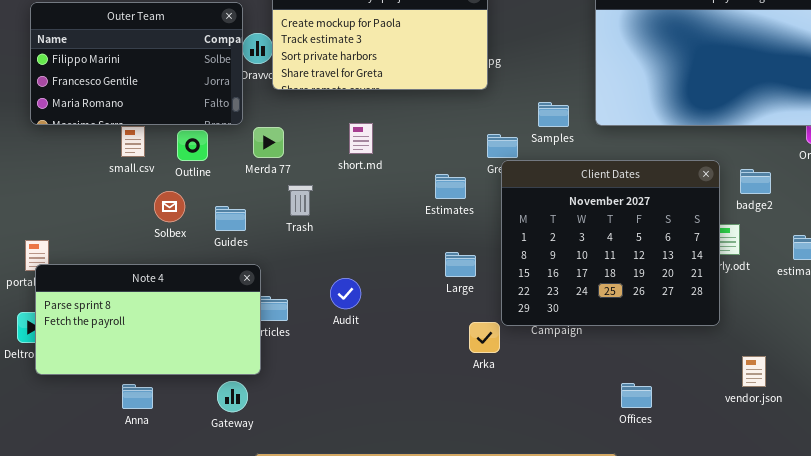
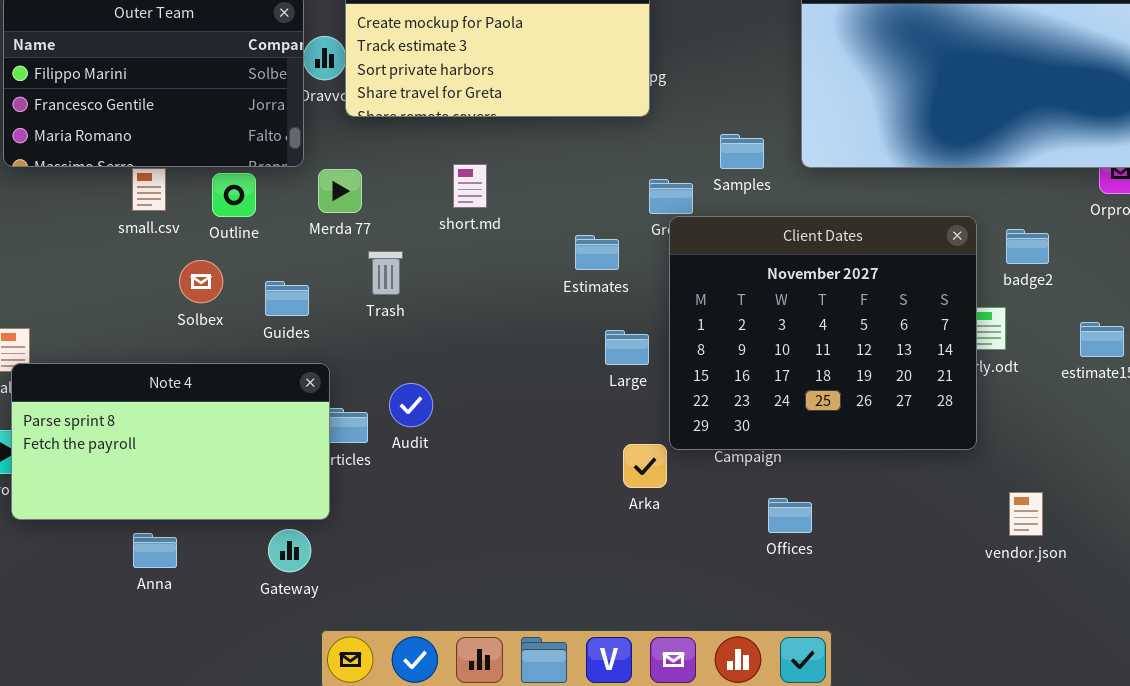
Large: [445,252,476,277] -> [605,330,649,365], moved
Audit: [330,278,361,309] -> [389,383,433,427], moved
Offices: [621,383,652,408] -> [768,498,812,533], moved

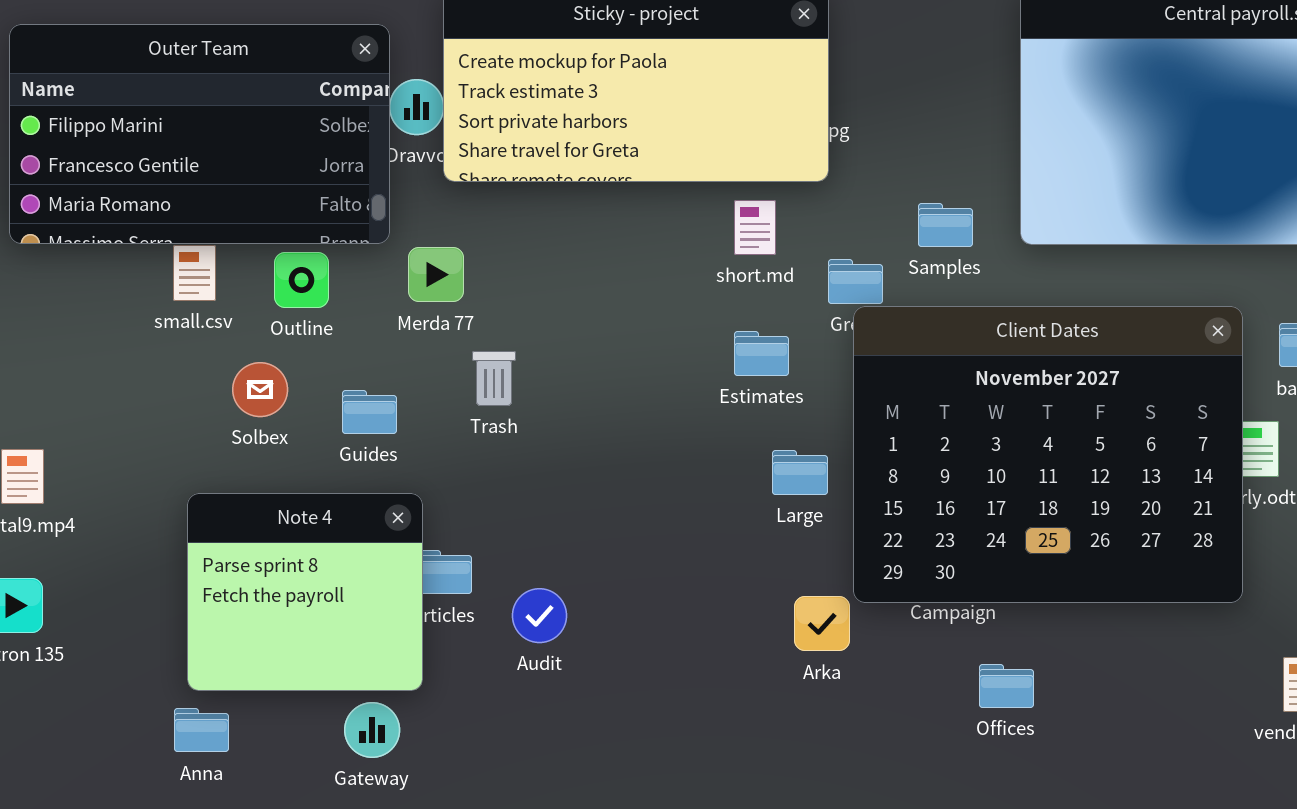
short.md: [453,164,487,208] -> [734,200,776,255], moved
Note 4: [11,363,330,520] -> [187,493,423,691], resized
Audit: [389,383,433,427] -> [512,588,567,643], moved

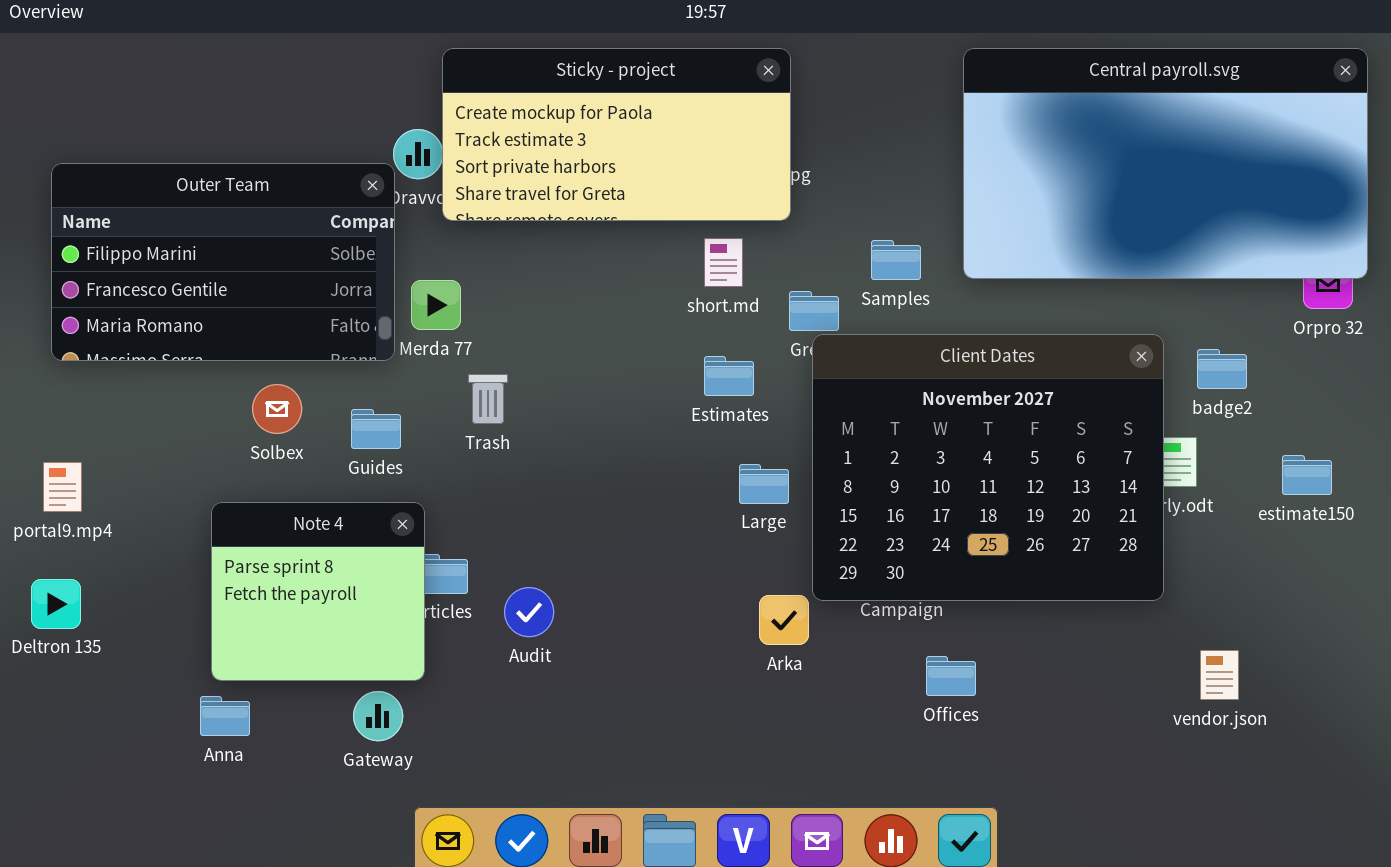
Outer Team: [9,24,390,244] -> [51,163,395,361], moved

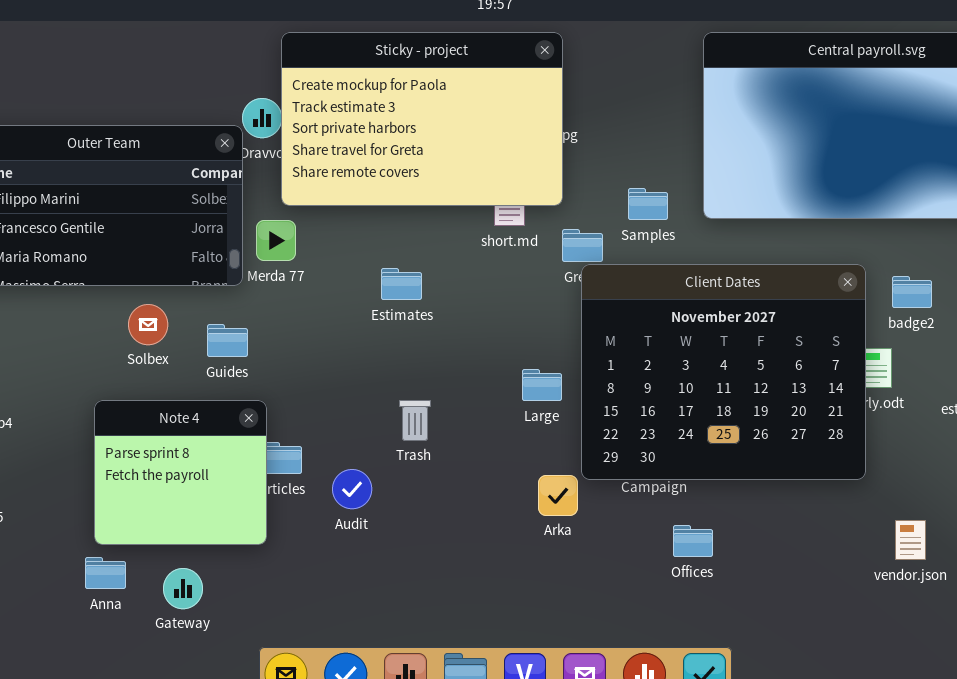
Sticky - project: [442,48,791,221] -> [281,32,563,206], resized
Estimates: [704,356,754,396] -> [381,268,422,300], moved
Trash: [468,374,508,424] -> [399,400,431,441], moved
Gateway: [353,691,403,741] -> [163,568,203,609], moved

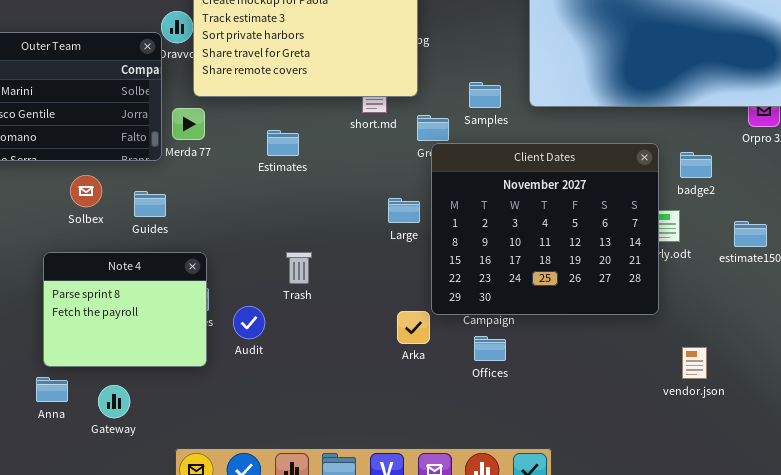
Estimates: [381,268,422,300] -> [267,130,299,156], moved
Large: [522,369,562,401] -> [388,198,420,223], moved
Note 4: [94,400,267,545] -> [43,252,207,367], resized
Offices: [673,525,713,557] -> [474,336,506,361], moved

